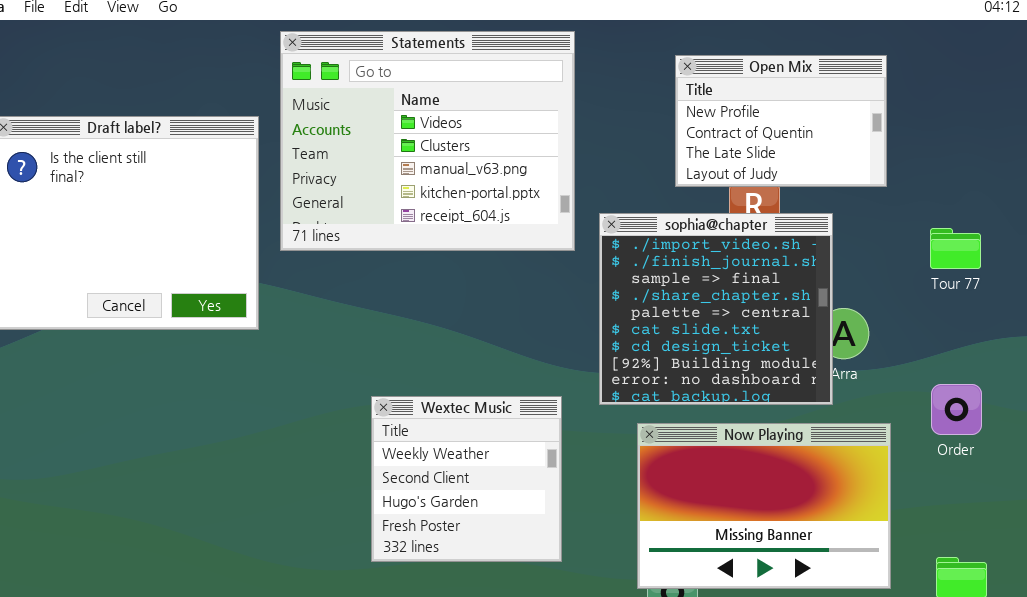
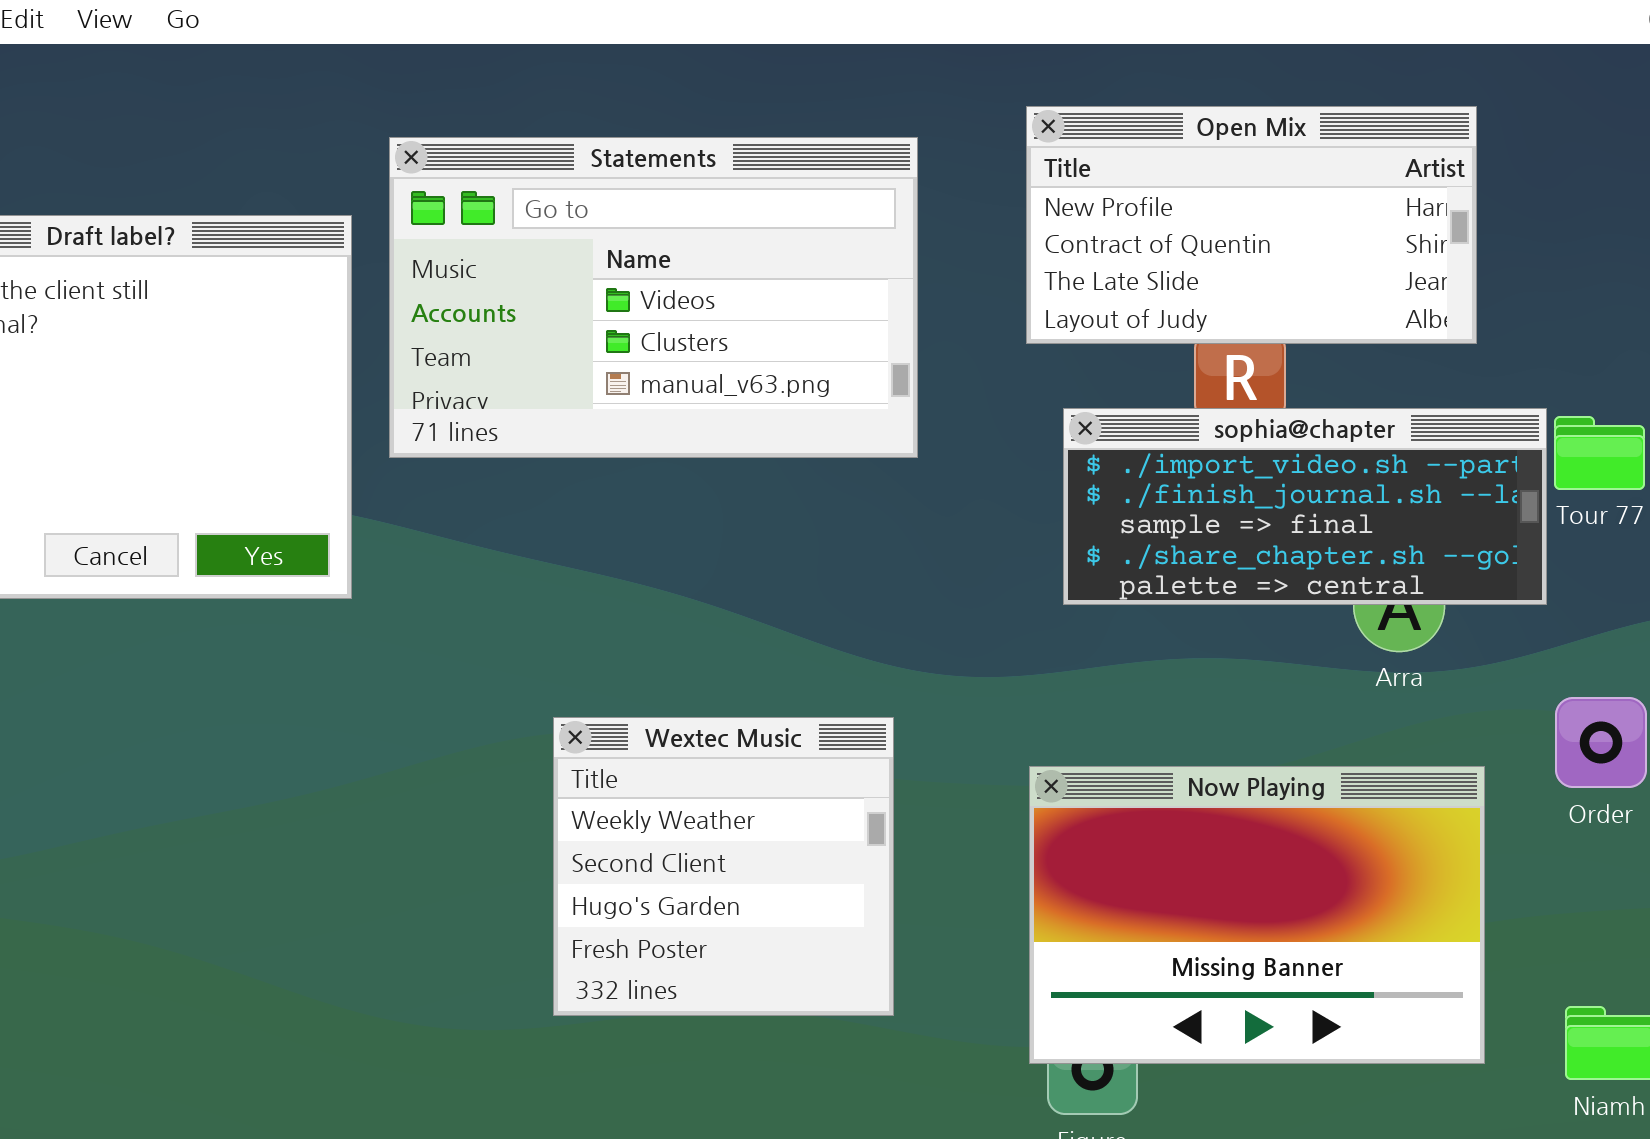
Statements: [280,31,575,251] -> [389,137,918,458], resized
Open Mix: [675,55,887,187] -> [1026,106,1477,344], resized
sophia@chapter: [599,213,833,405] -> [1063,408,1547,605], moved, resized

